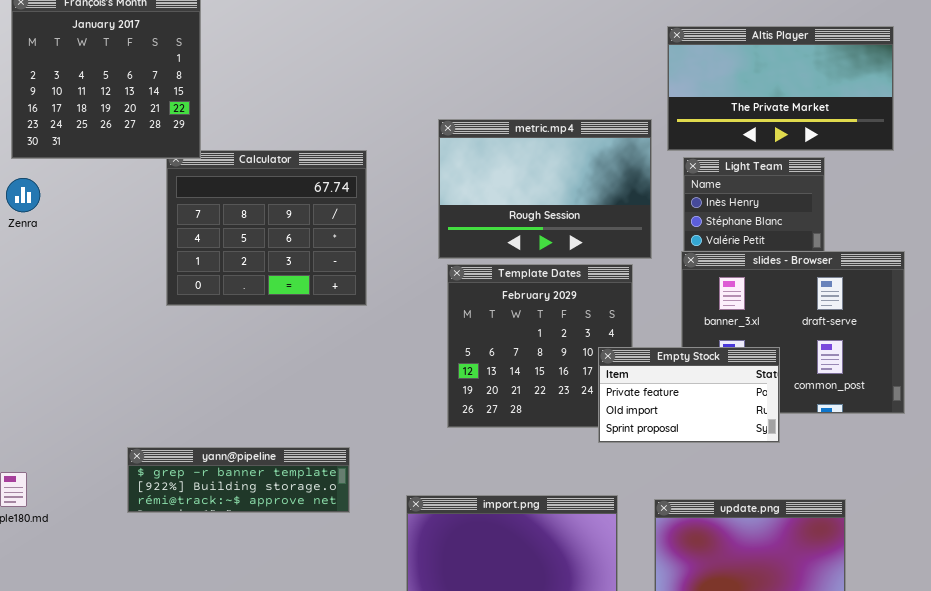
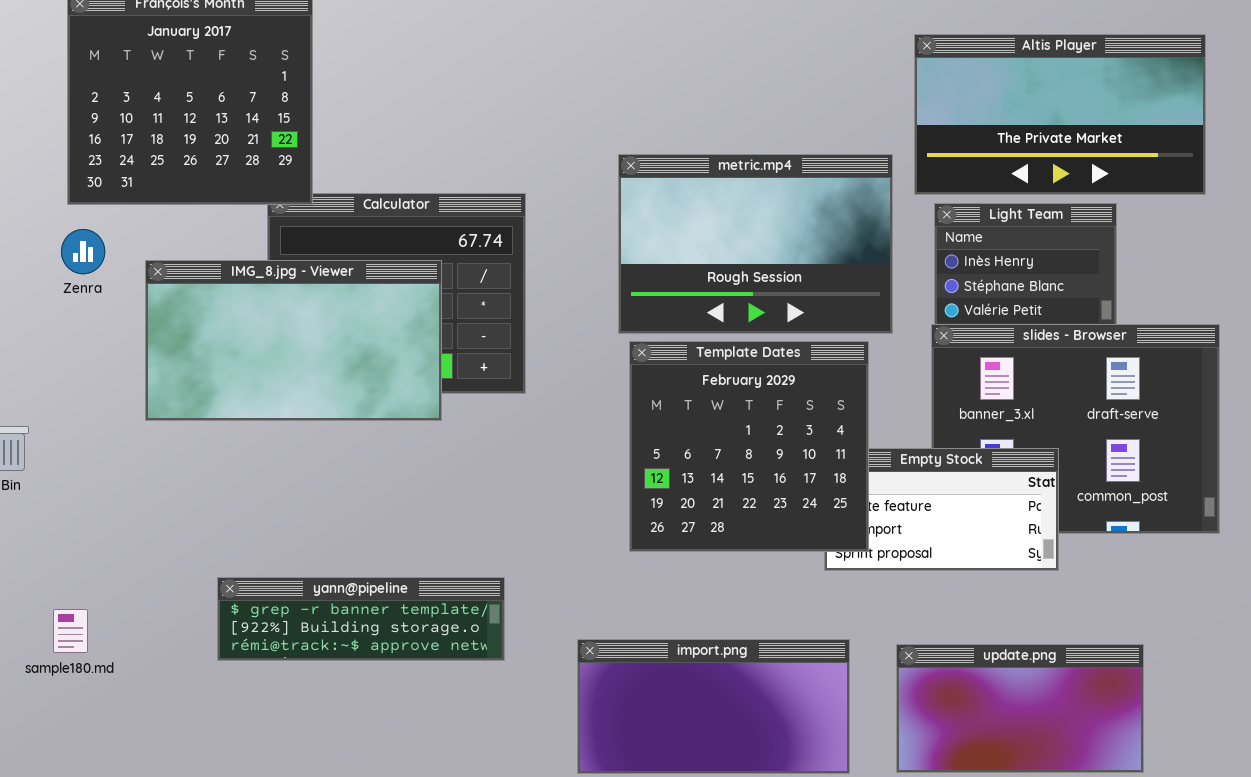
IMG_8.jpg - Viewer: none -> [145,260,442,421], opened
Template Dates: [447,264,633,428] -> [629,341,869,552], raised

